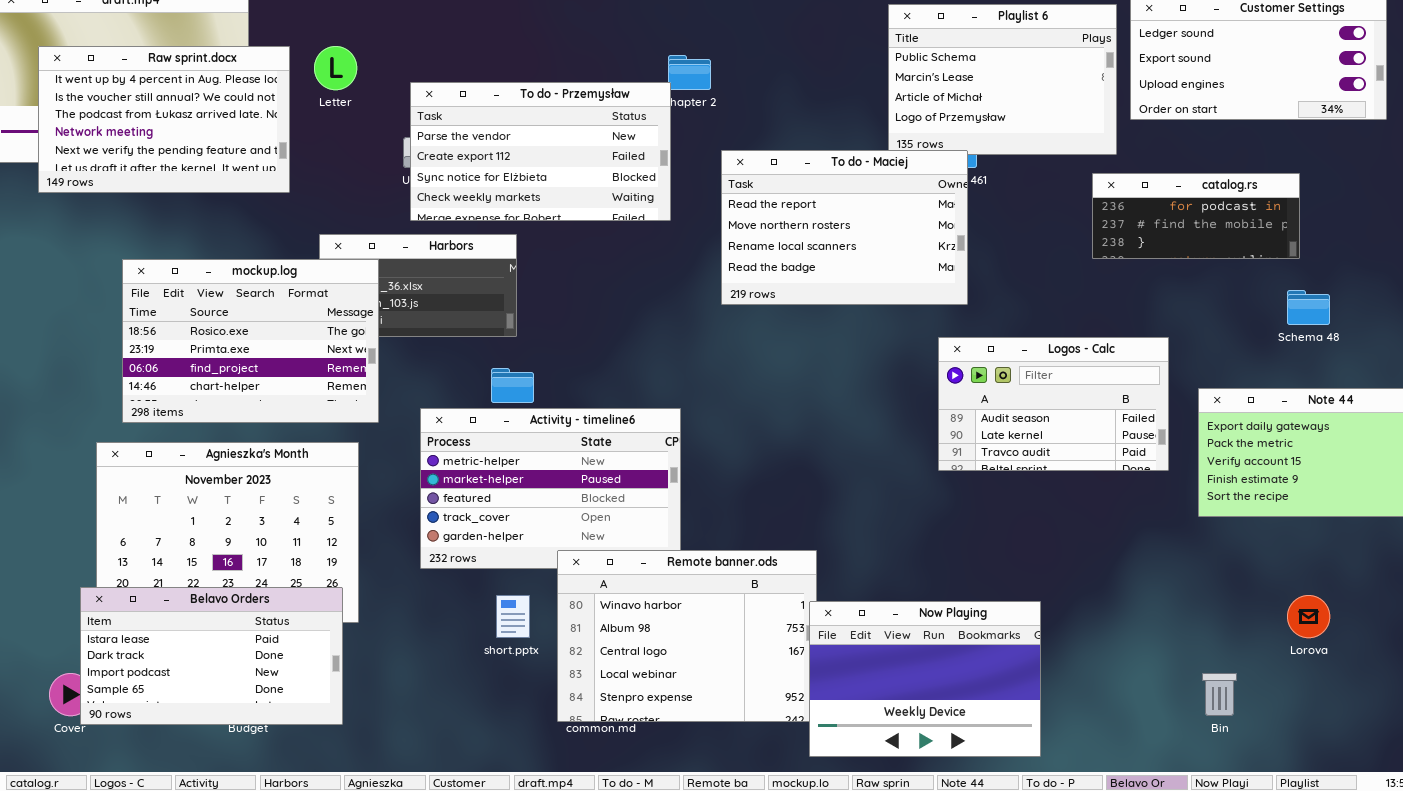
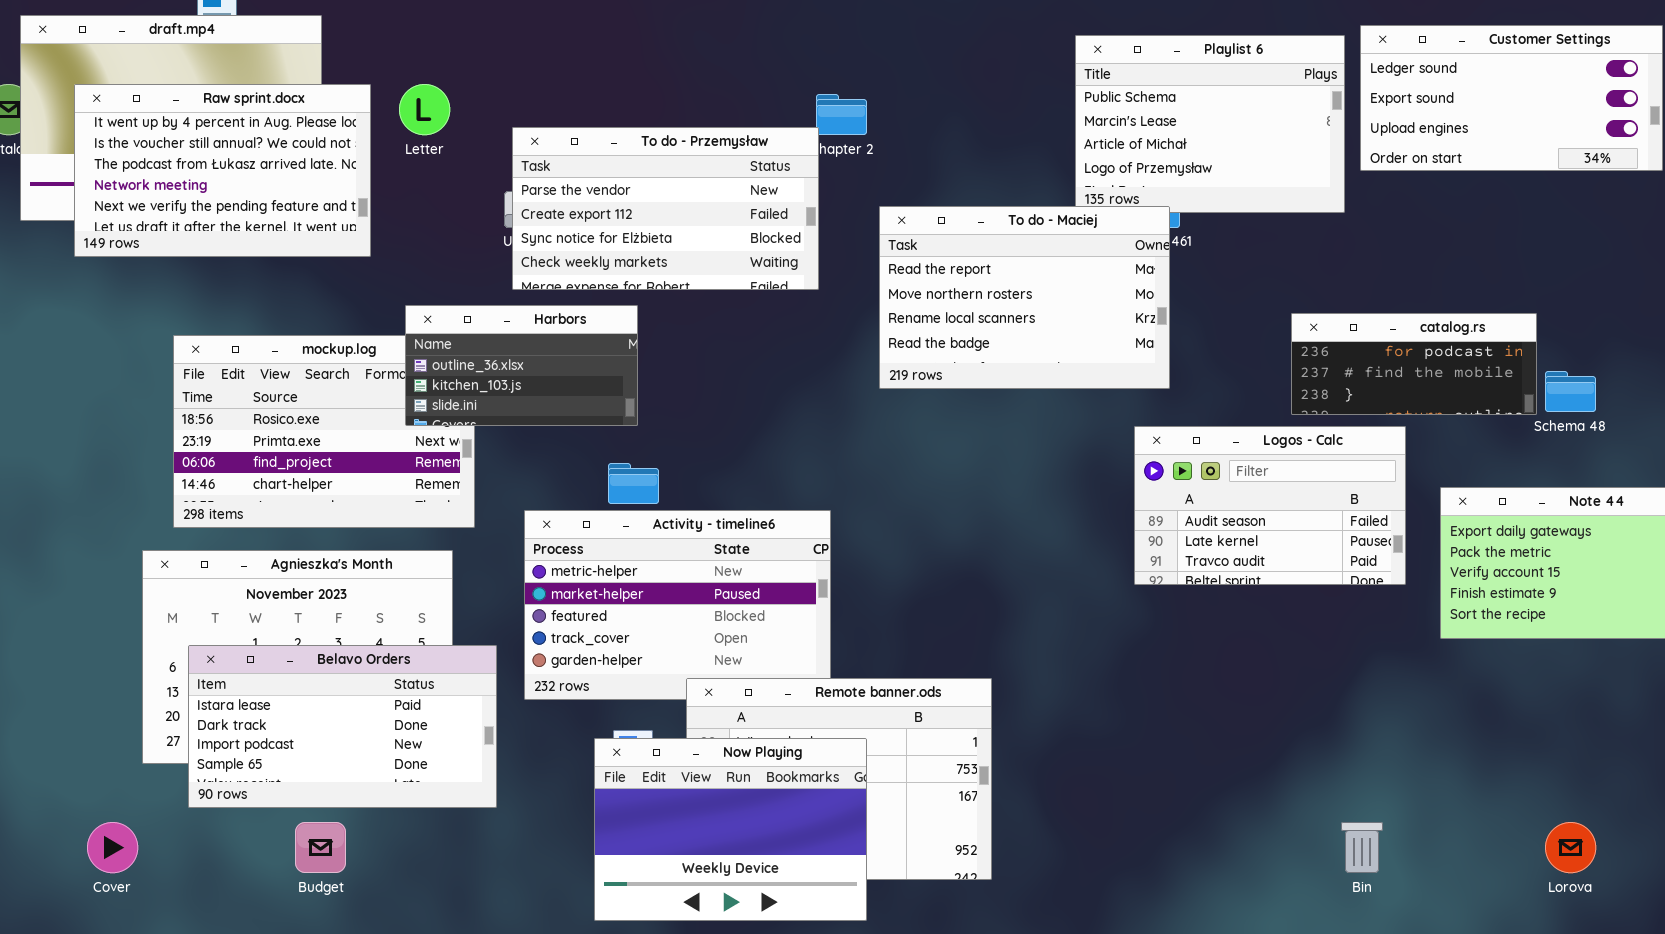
catalog.rs: [1092,173,1300,259] -> [1291,313,1537,415], moved
Harbors: [319,234,517,337] -> [405,305,638,426], raised
Belavo Orders: [80,587,343,725] -> [188,645,497,808], moved
Lorova: [1287,595,1330,638] -> [1545,822,1596,873], moved
Now Playing: [809,601,1041,757] -> [594,738,867,921], moved
Bin: [1202,673,1237,716] -> [1341,822,1383,873], moved

